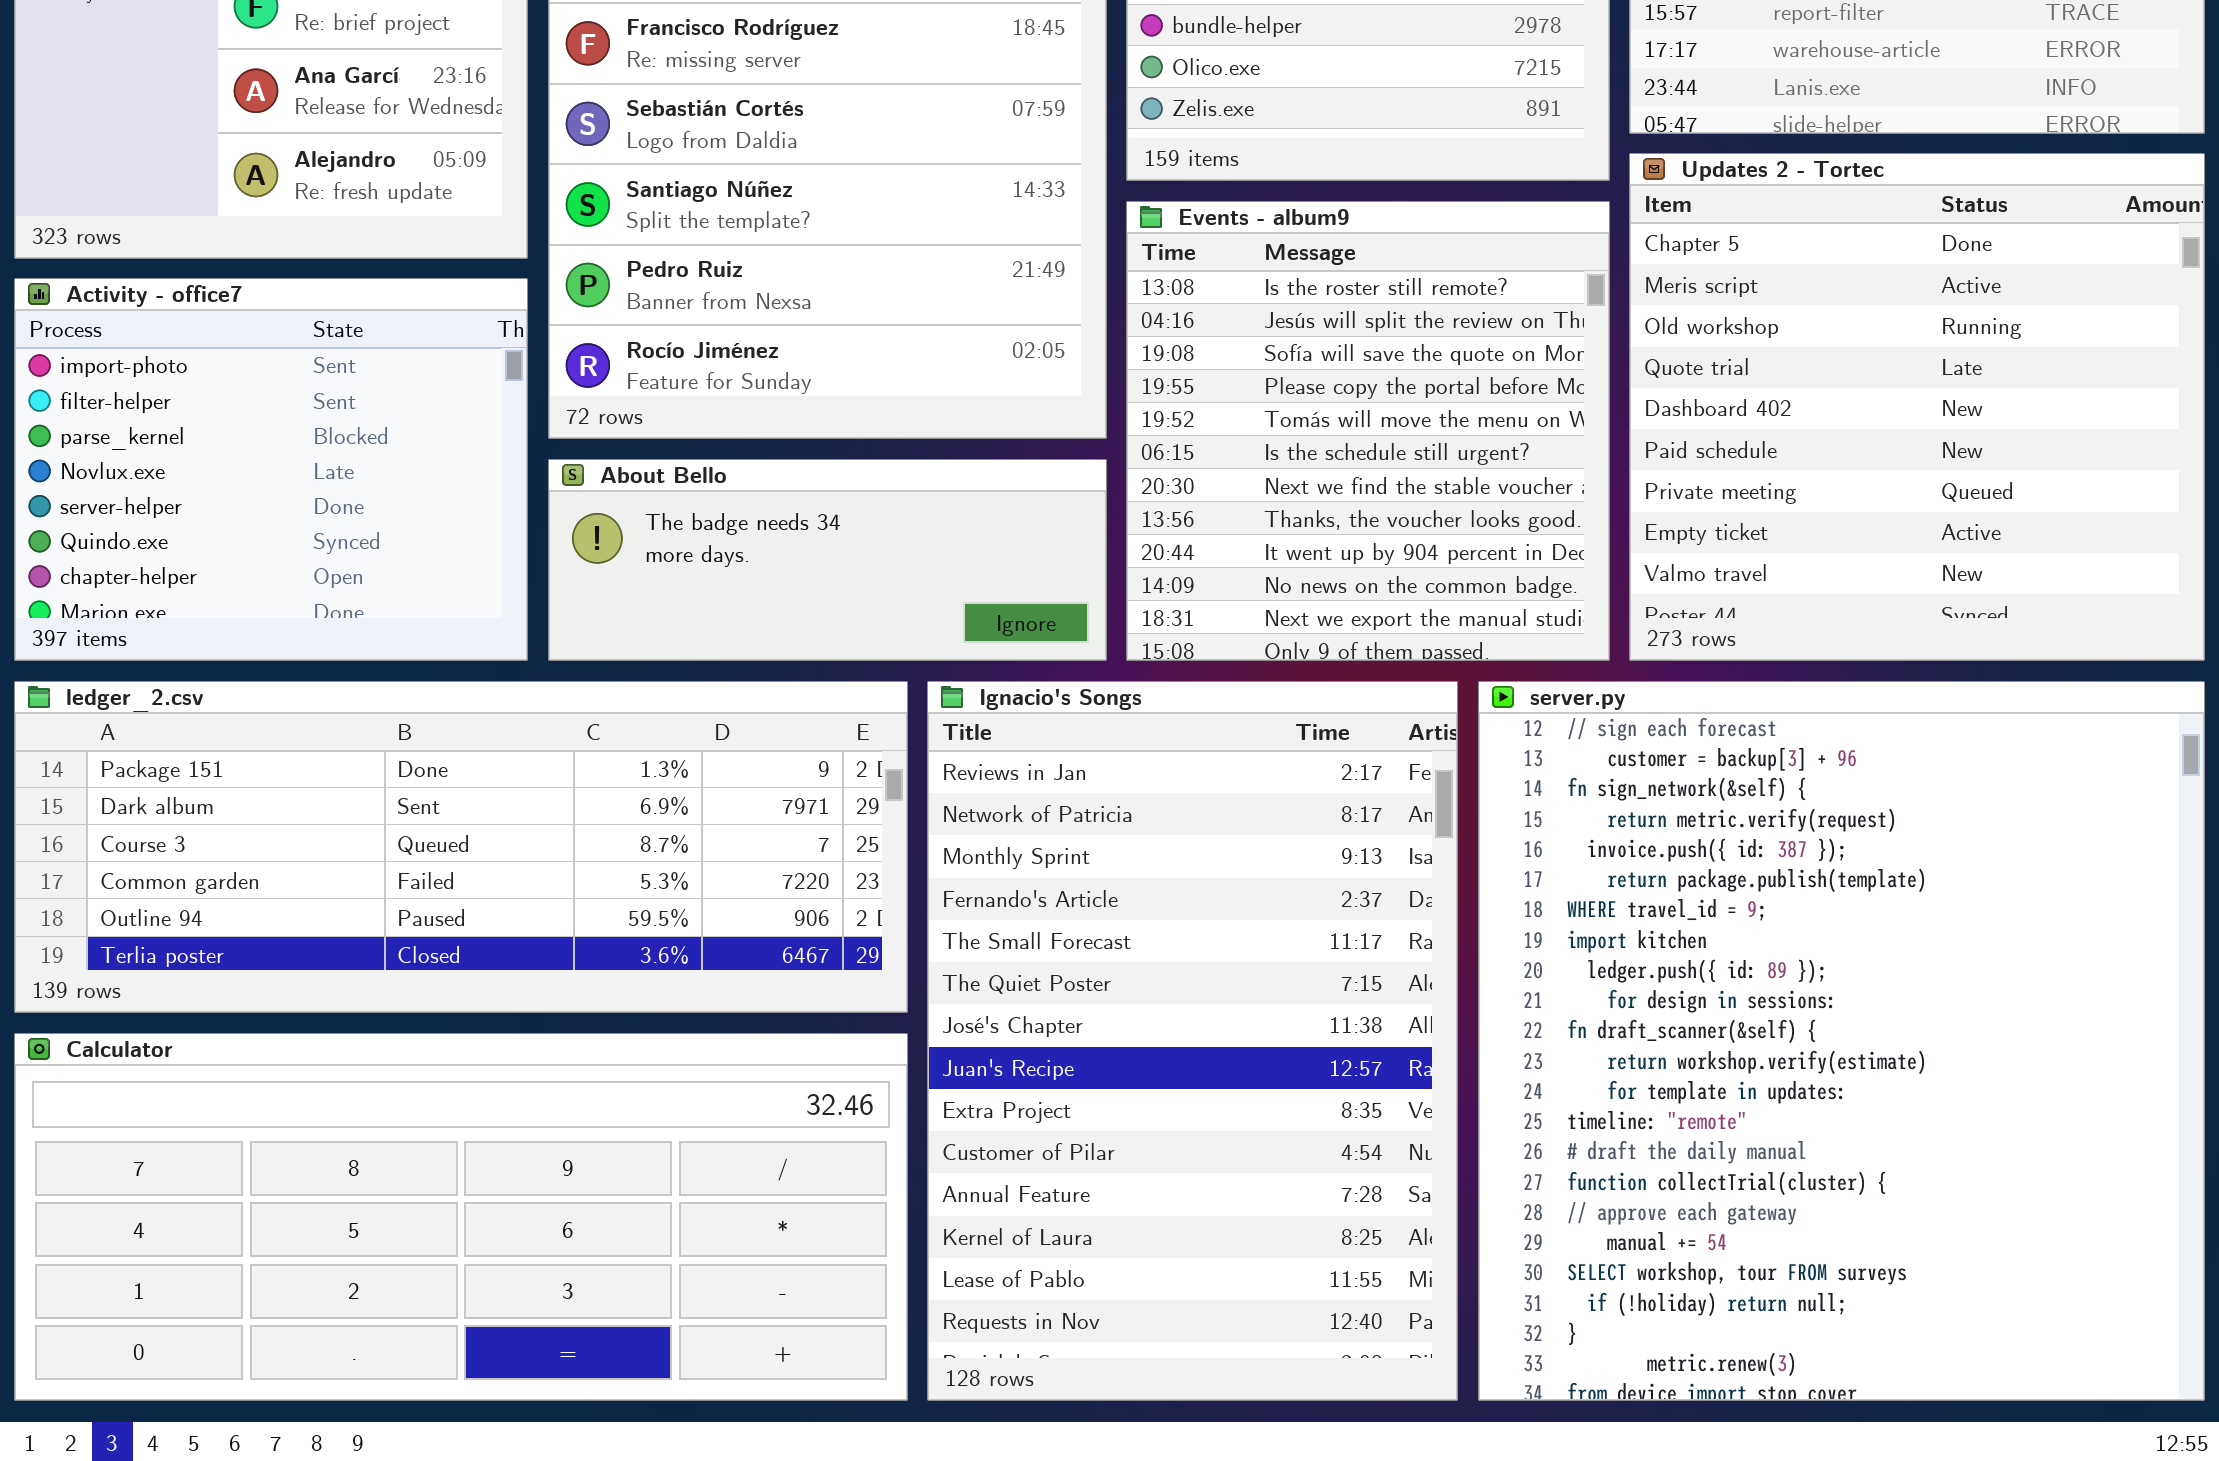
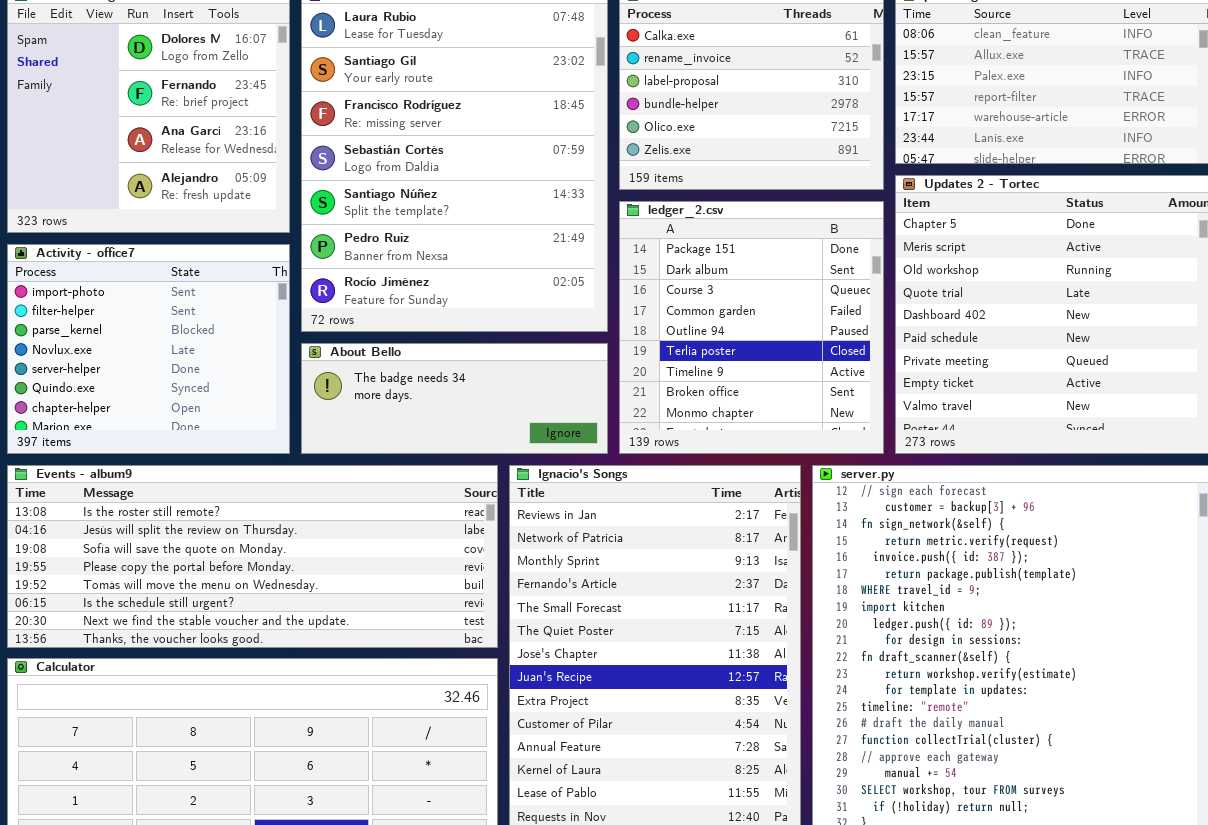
Events - album9: [1126,201,1610,661] -> [7,465,498,648], moved, resized
ledger_2.csv: [14,681,908,1013] -> [619,201,884,454], moved, resized

